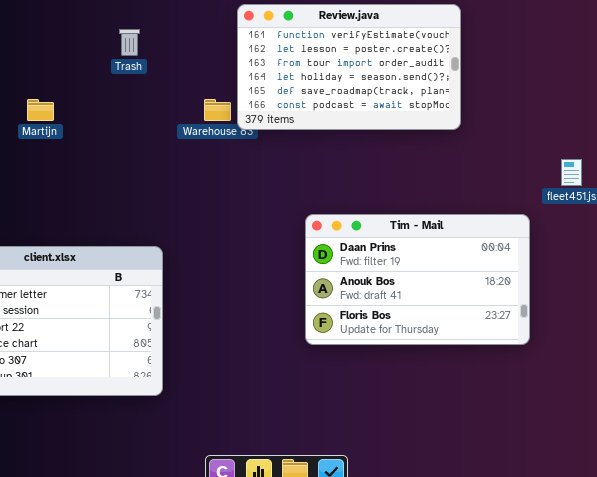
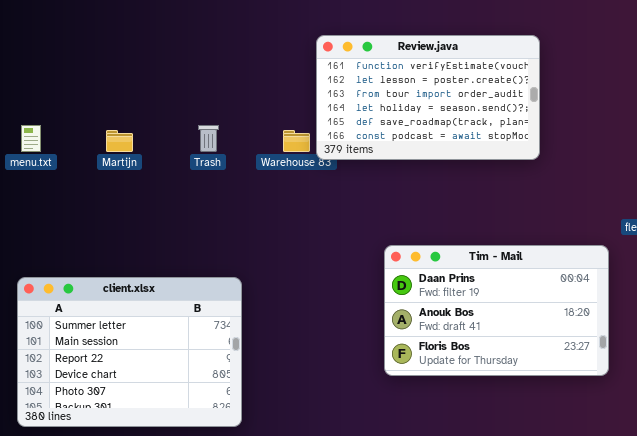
Trash: [119,29,140,56] -> [198,125,219,152], moved

